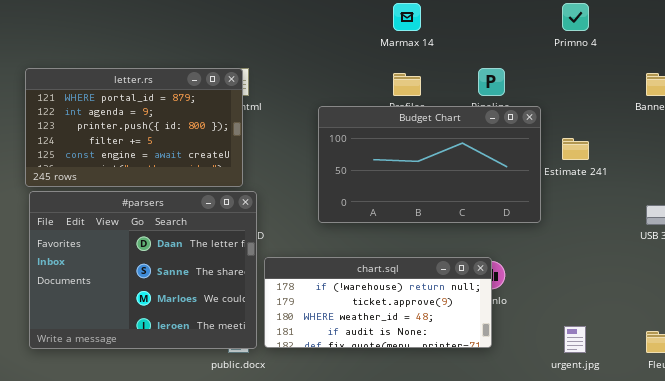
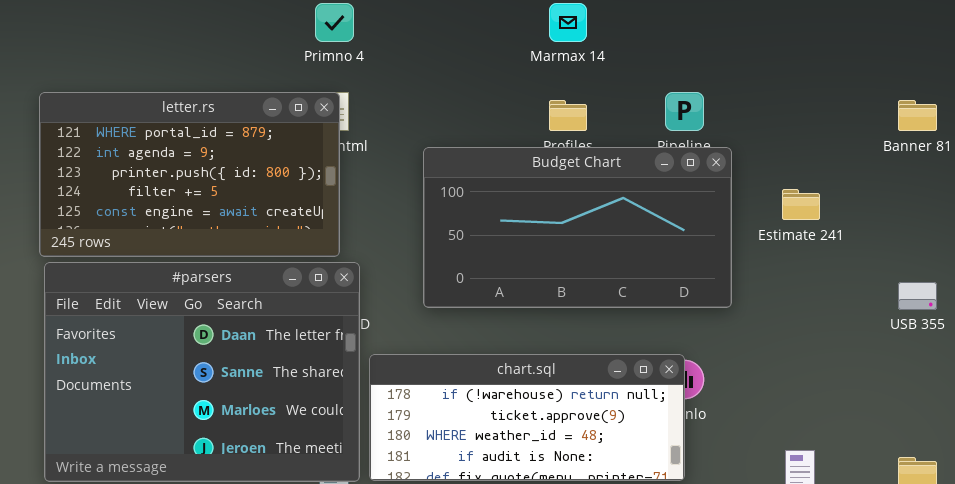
Primno 4: [562,3,589,31] -> [315,3,354,42], moved
Budget Chart: [318,106,541,223] -> [423,147,732,308], moved

